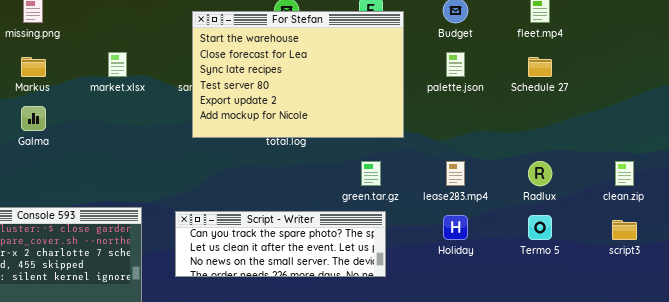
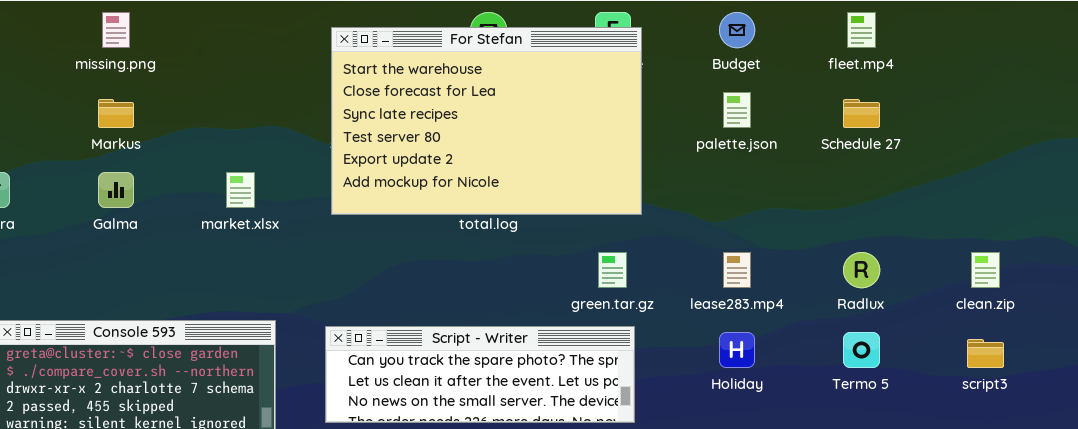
For Stefan: [192,11,404,138] -> [331,27,642,215], moved
market.xlsx: [108,52,127,77] -> [226,172,255,208], moved

